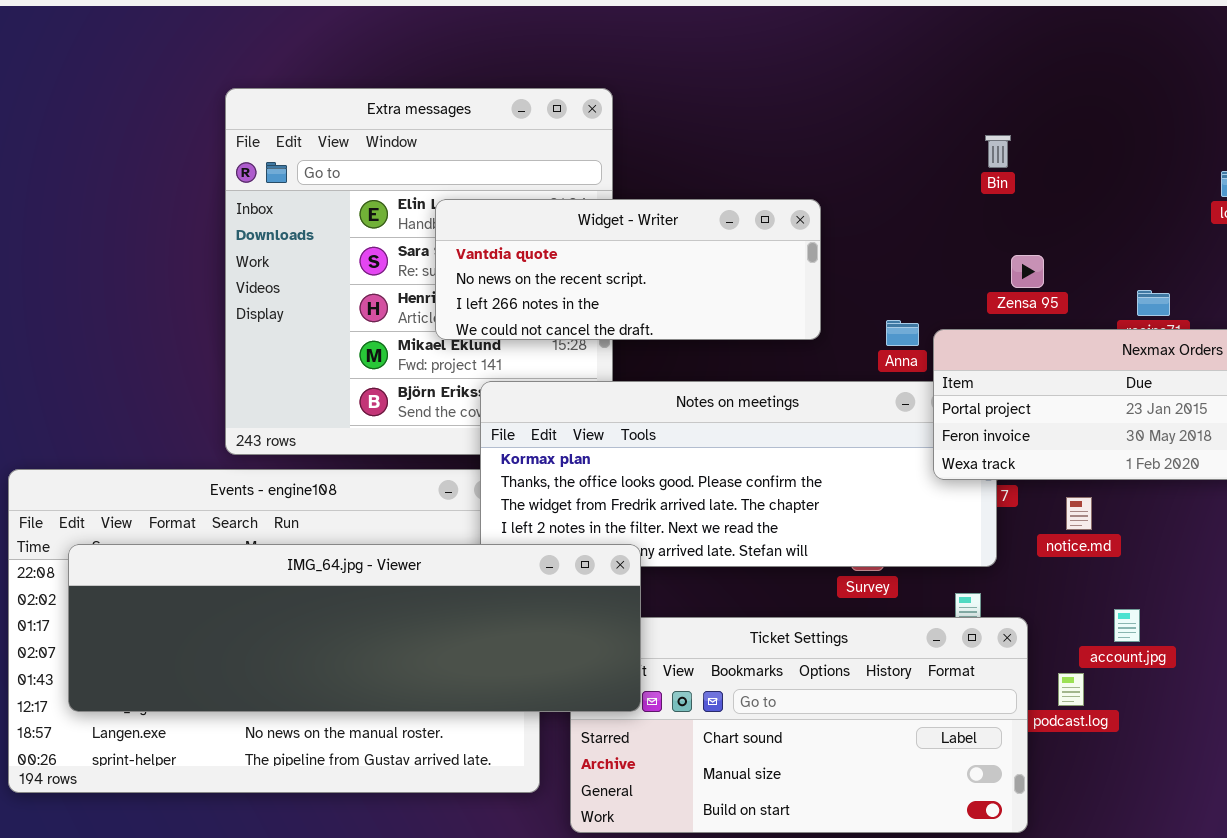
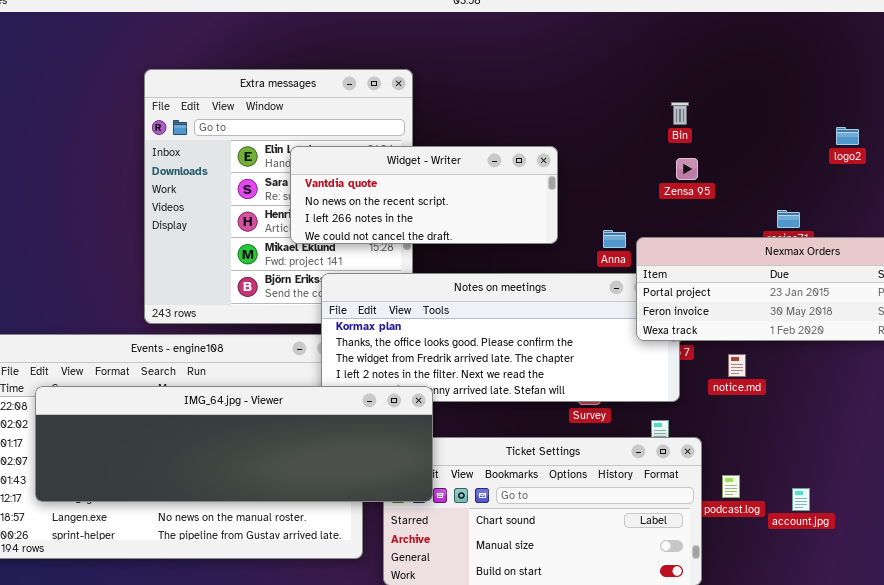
Zensa 95: [1011,255,1044,288] -> [676,158,698,180], moved
account.jpg: [1114,609,1140,642] -> [792,488,810,511], moved

